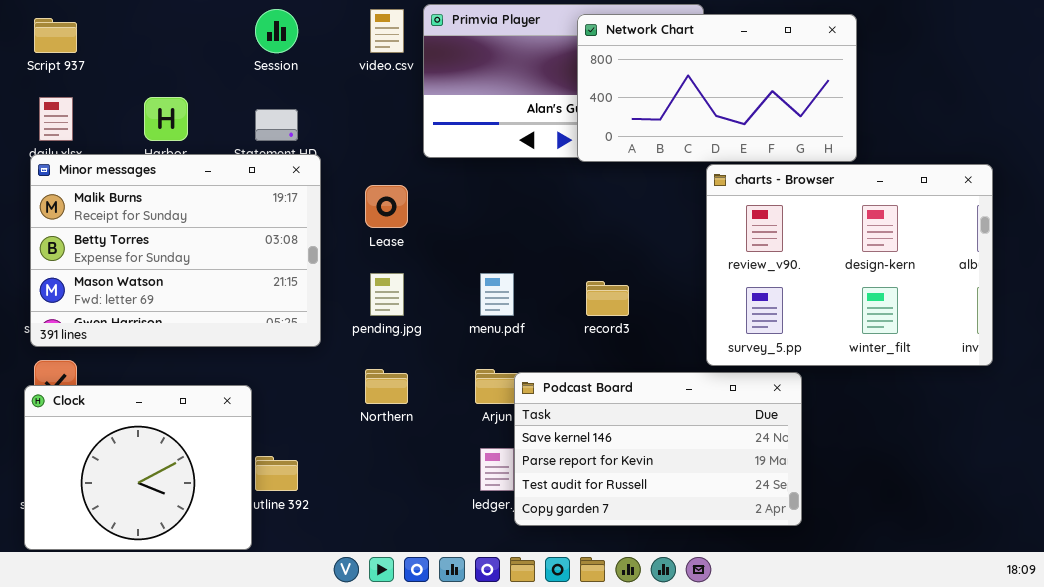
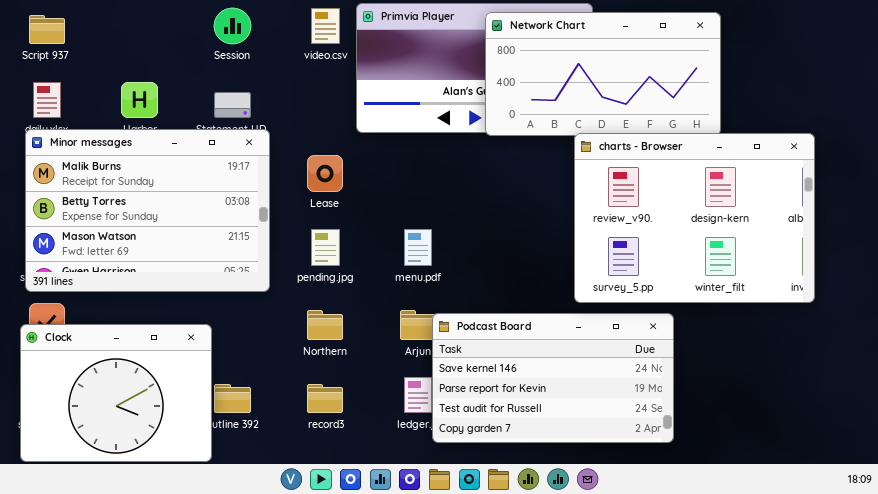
charts - Browser: [706,164,993,366] -> [574,133,815,303], moved
record3: [586,281,629,316] -> [307,384,343,413], moved

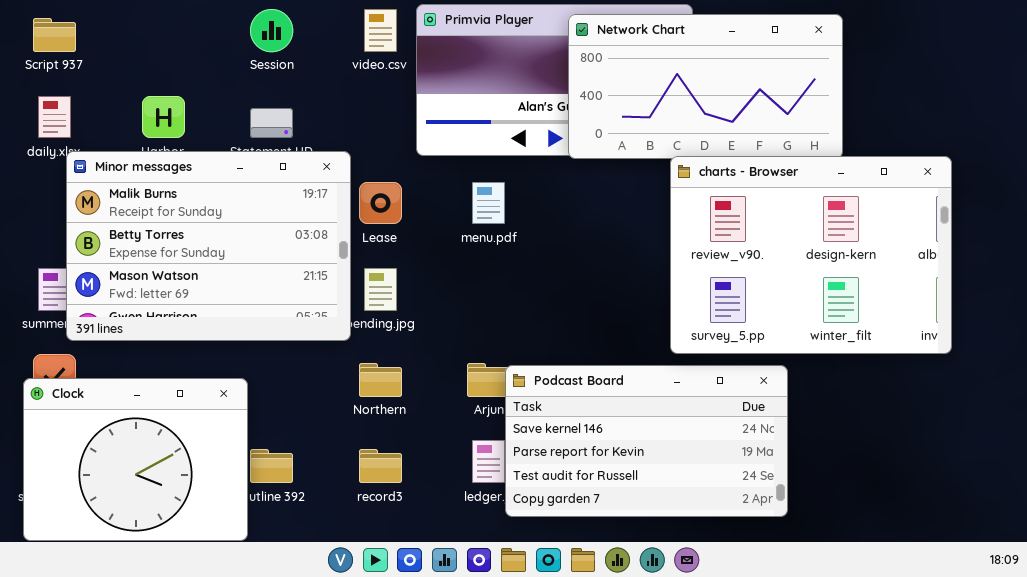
Minor messages: [25,129,270,292] -> [66,151,351,341], moved
menu.pdf: [404,229,432,266] -> [472,182,505,224], moved

